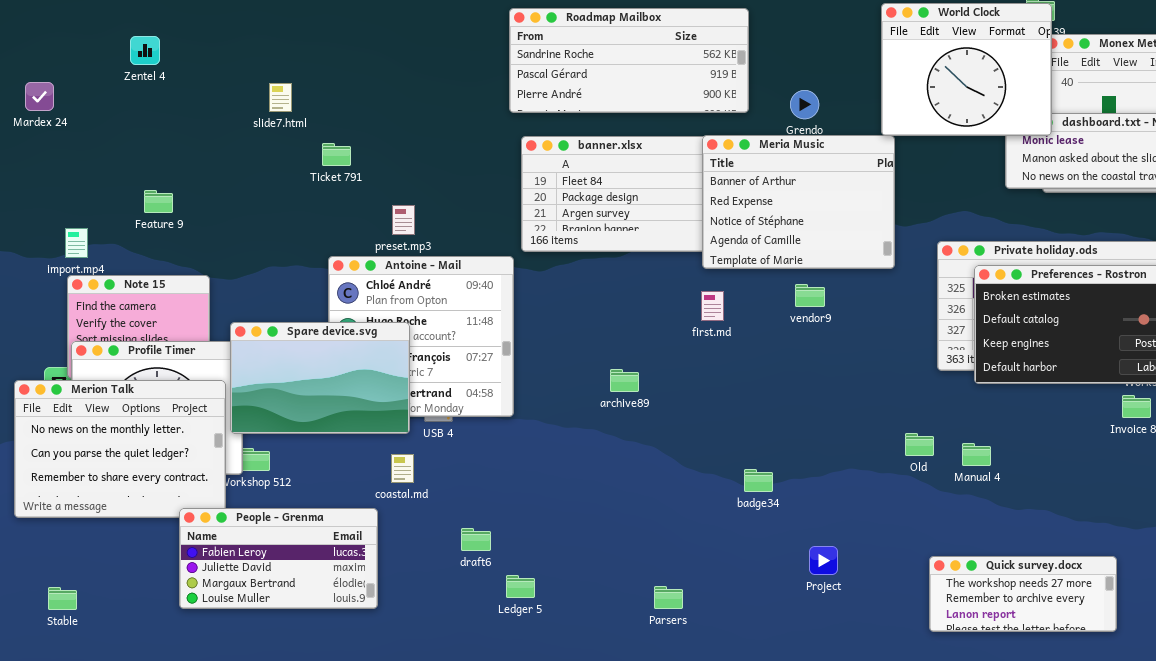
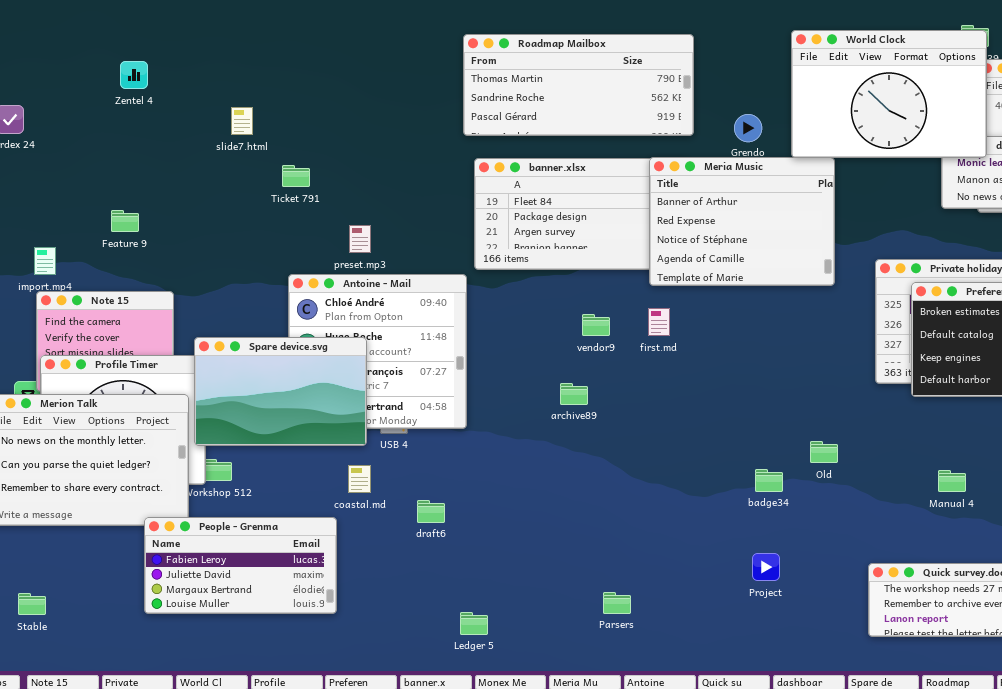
World Clock: [881,3,1052,136] -> [791,30,987,158], resized
Roadmap Mailbox: [509,8,749,113] -> [463,34,694,136], scrolled up 1 row
Zentel 4: [130,36,160,65] -> [120,61,148,89], moved
vendor9: [795,284,825,307] -> [582,314,610,336], moved
Old: [905,433,934,456] -> [810,441,838,463], moved
Manual 4: [962,443,991,466] -> [938,470,966,492], moved
badge34: [744,469,773,492] -> [755,469,783,492], moved
draft6: [461,528,491,551] -> [417,500,445,523], moved
Ledger 5: [506,575,535,598] -> [460,612,488,635], moved

